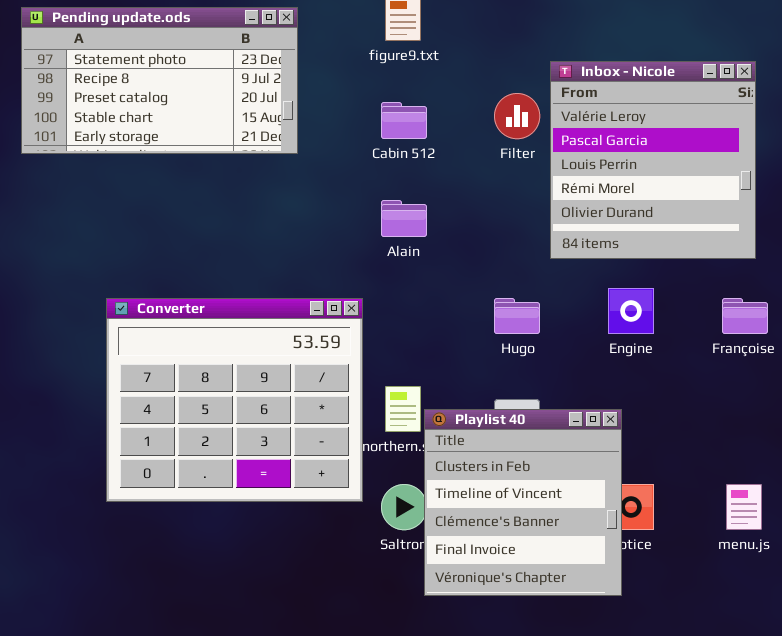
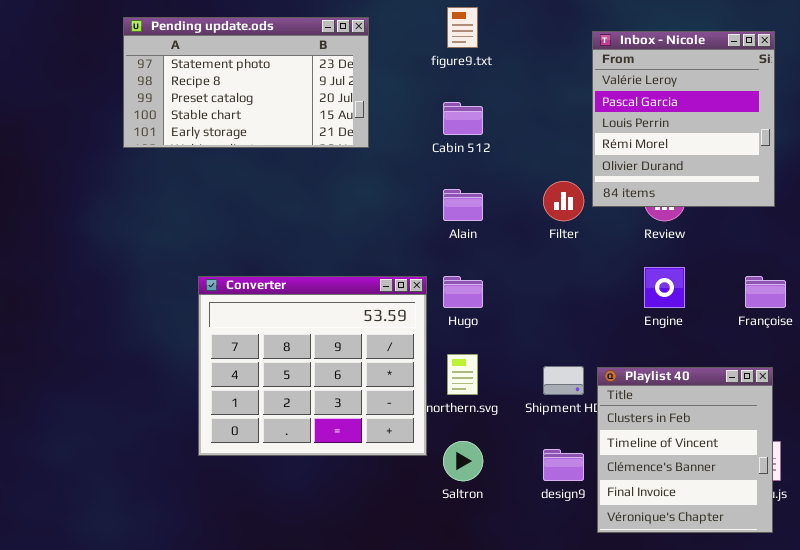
Inbox - Nicole: [550,61,756,259] -> [592,31,775,207], moved
Filter: [494,93,540,139] -> [543,181,584,221], moved
Hugo: [494,298,540,334] -> [443,276,483,308], moved
Playlist 40: [424,409,622,596] -> [597,367,773,533], moved

